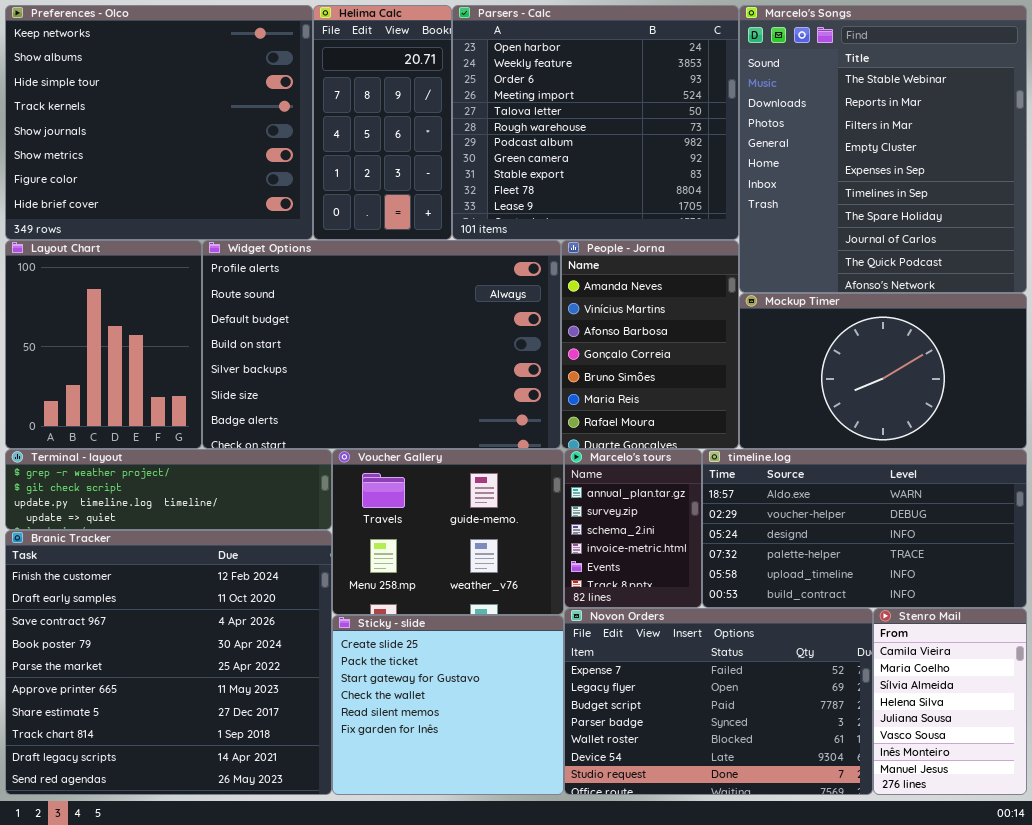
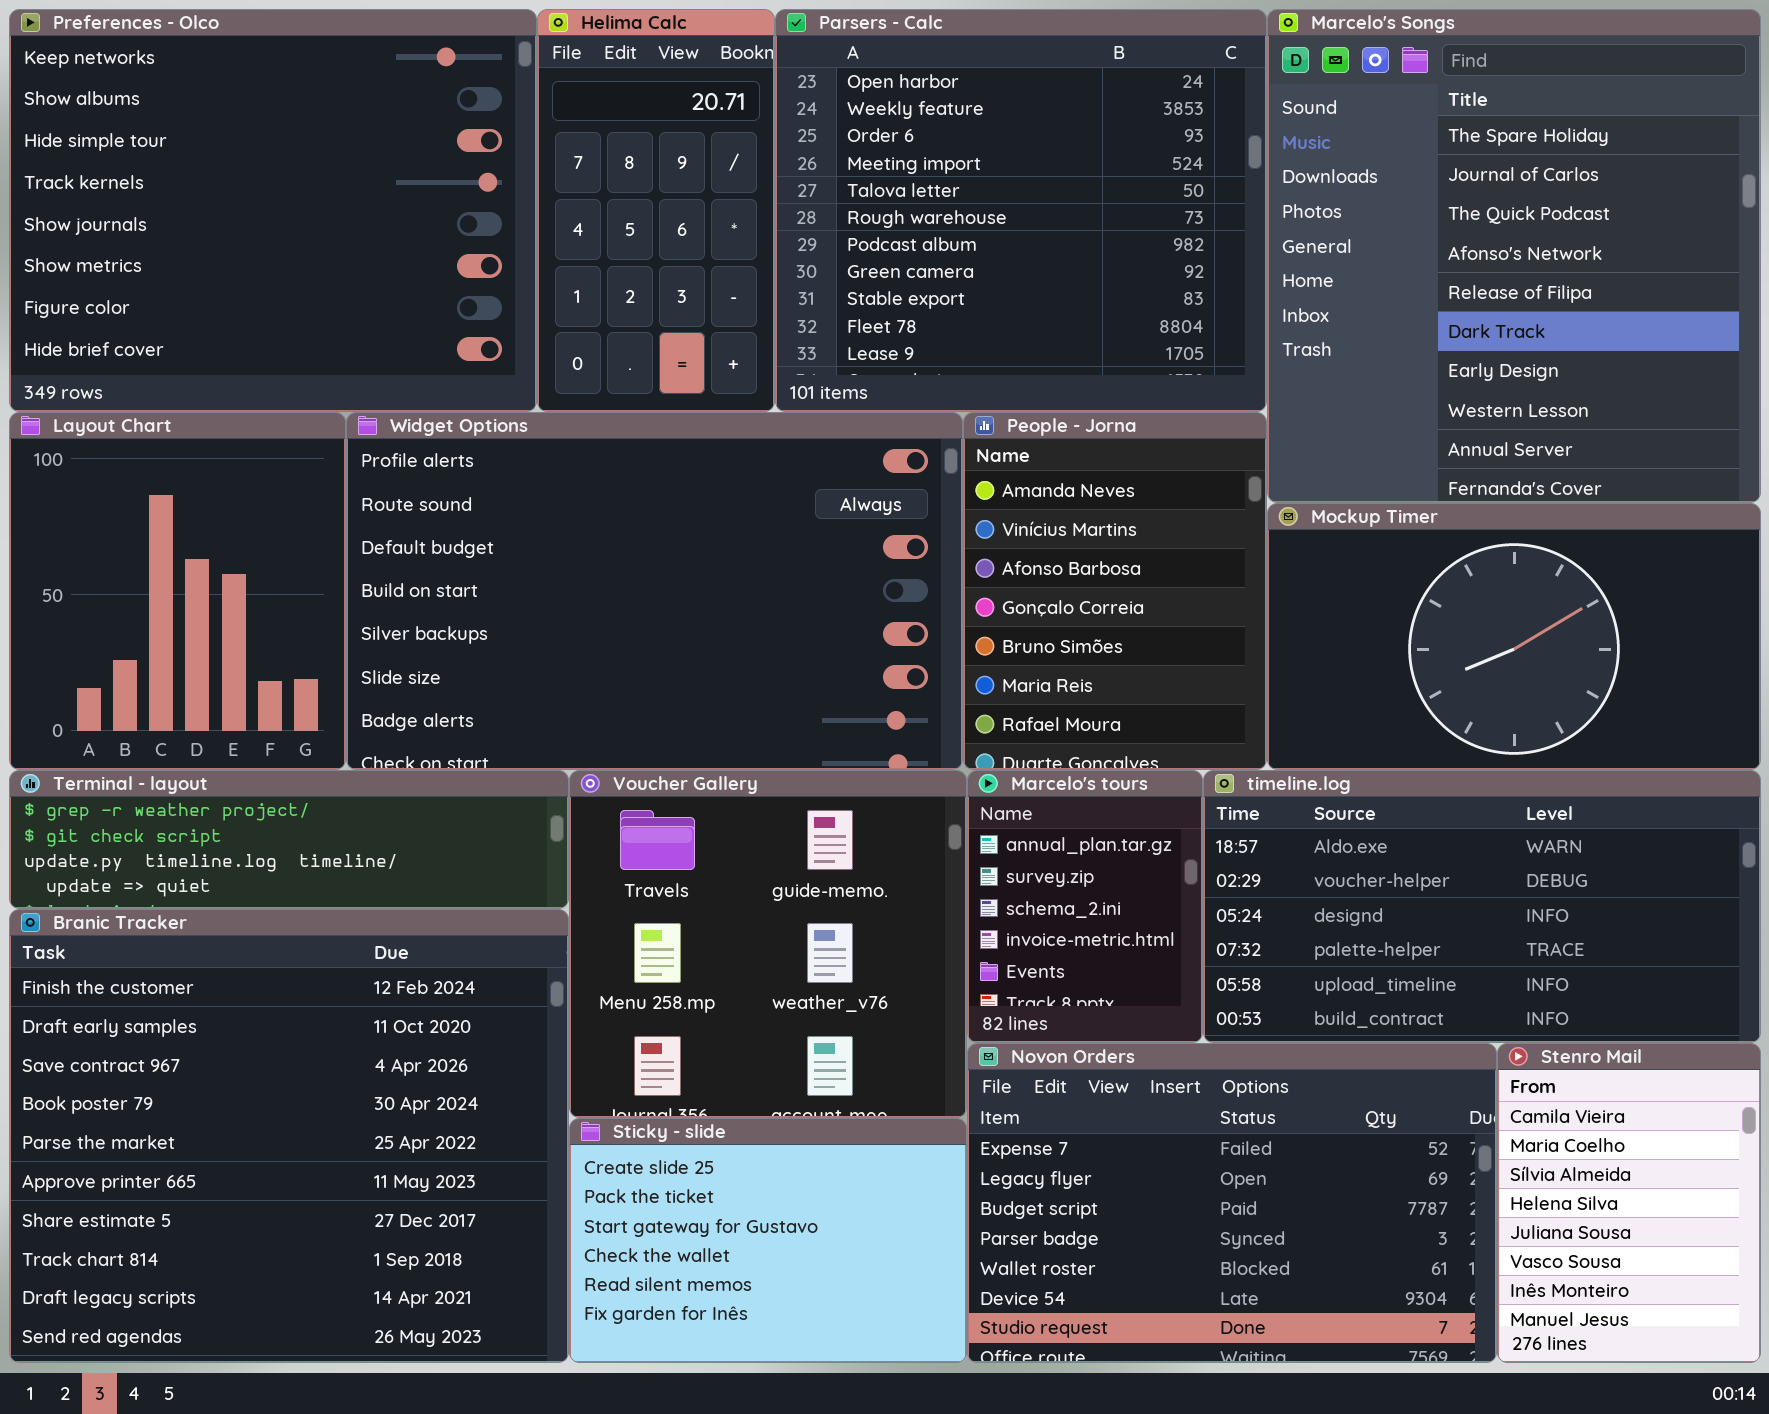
Marcelo's Songs: [739,5,1027,293] -> [1267,9,1761,503], scrolled down 6 rows
Voucher Gallery: [332,449,564,615] -> [569,770,967,1118], resized
Sticky - slide: [332,615,564,795] -> [569,1118,967,1363], resized

